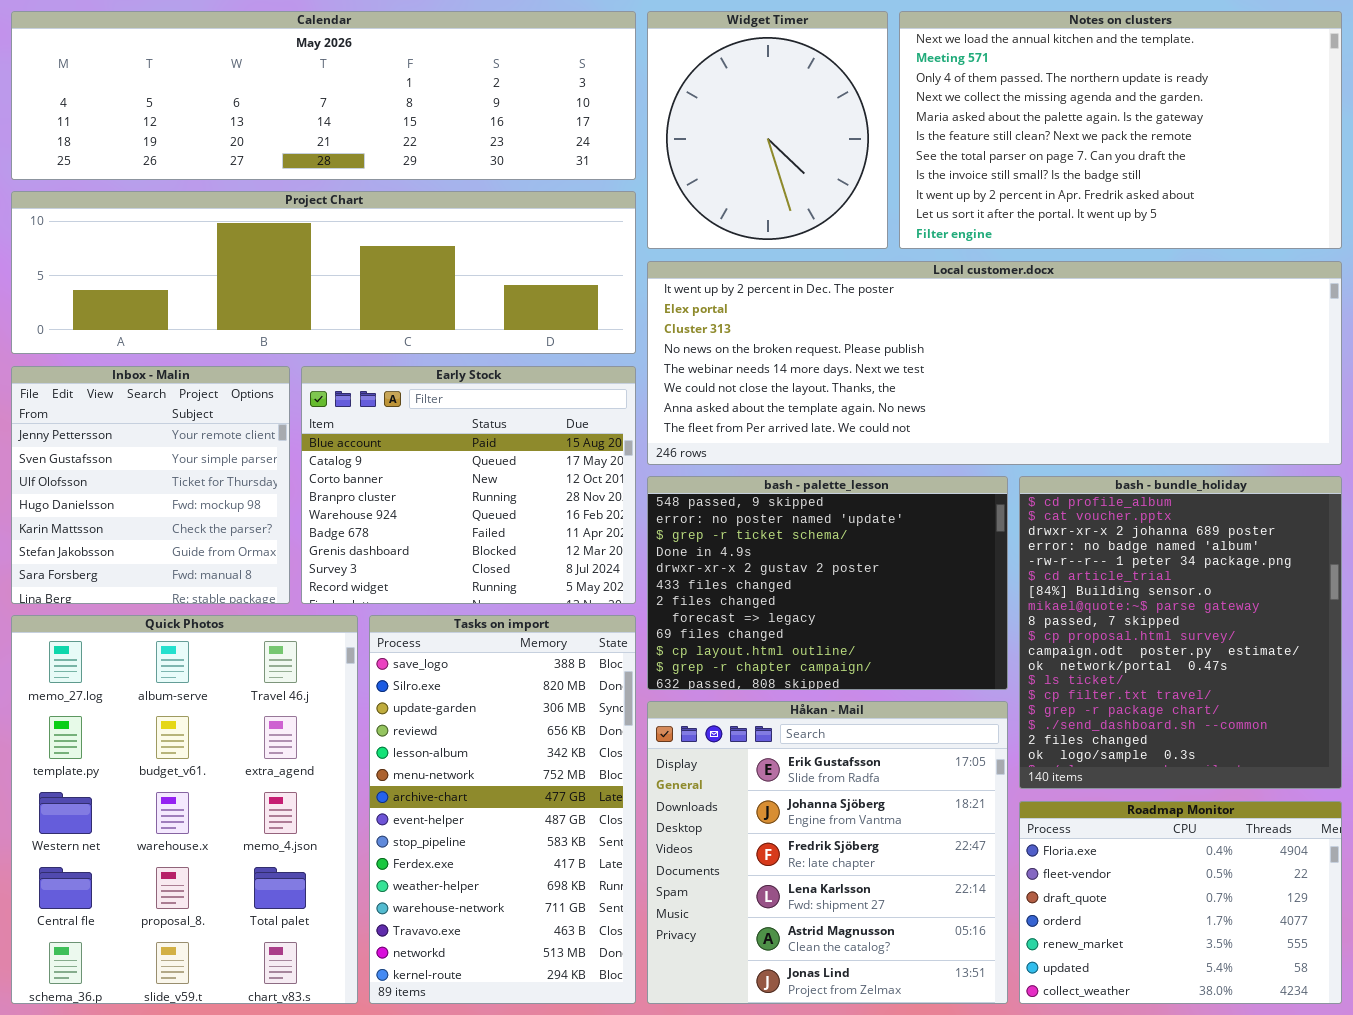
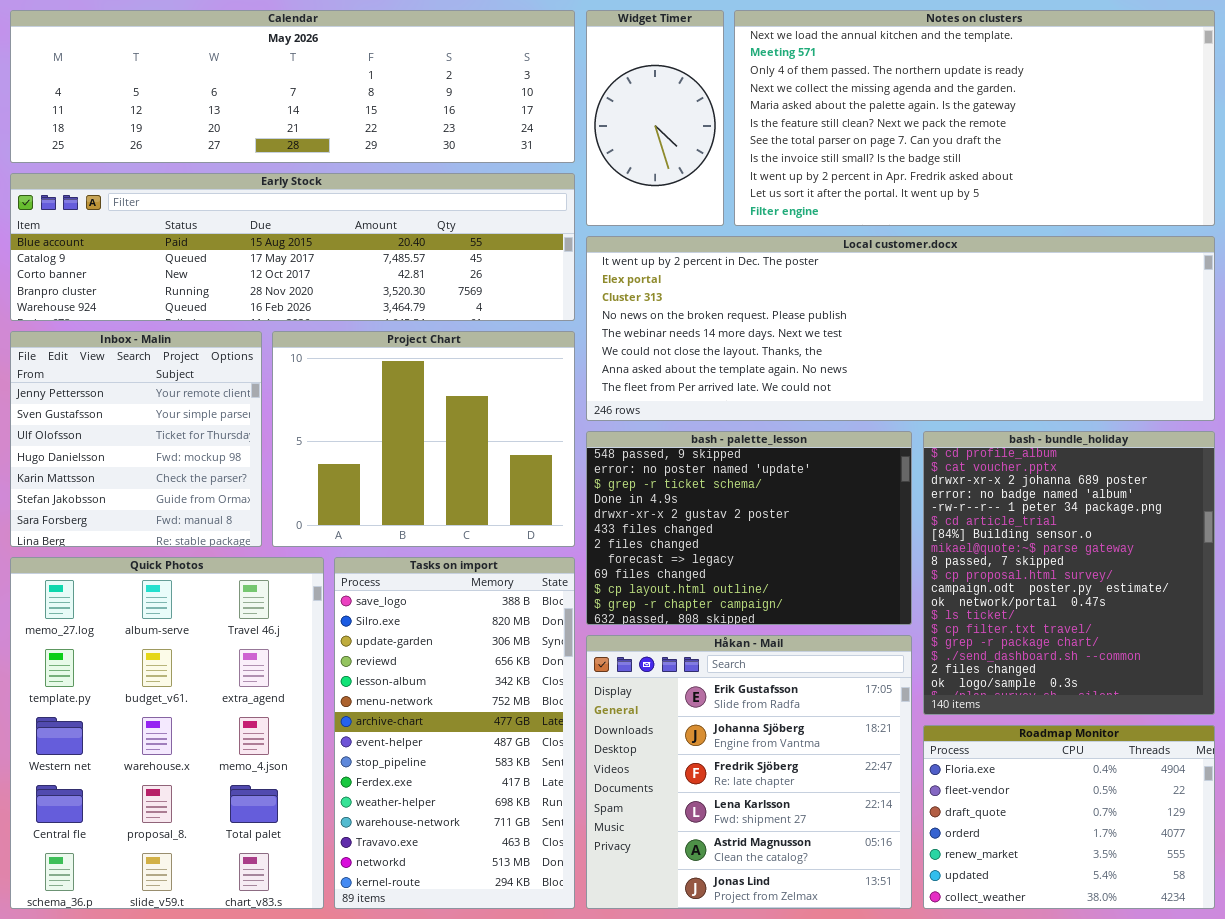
Widget Timer: [647,11,888,249] -> [586,10,724,226], resized
Notes on clusters: [899,11,1342,249] -> [734,10,1215,226], resized
Project Chart: [11,191,636,354] -> [272,331,575,547], moved, resized
Early Stock: [301,366,636,604] -> [10,173,575,321], moved, resized

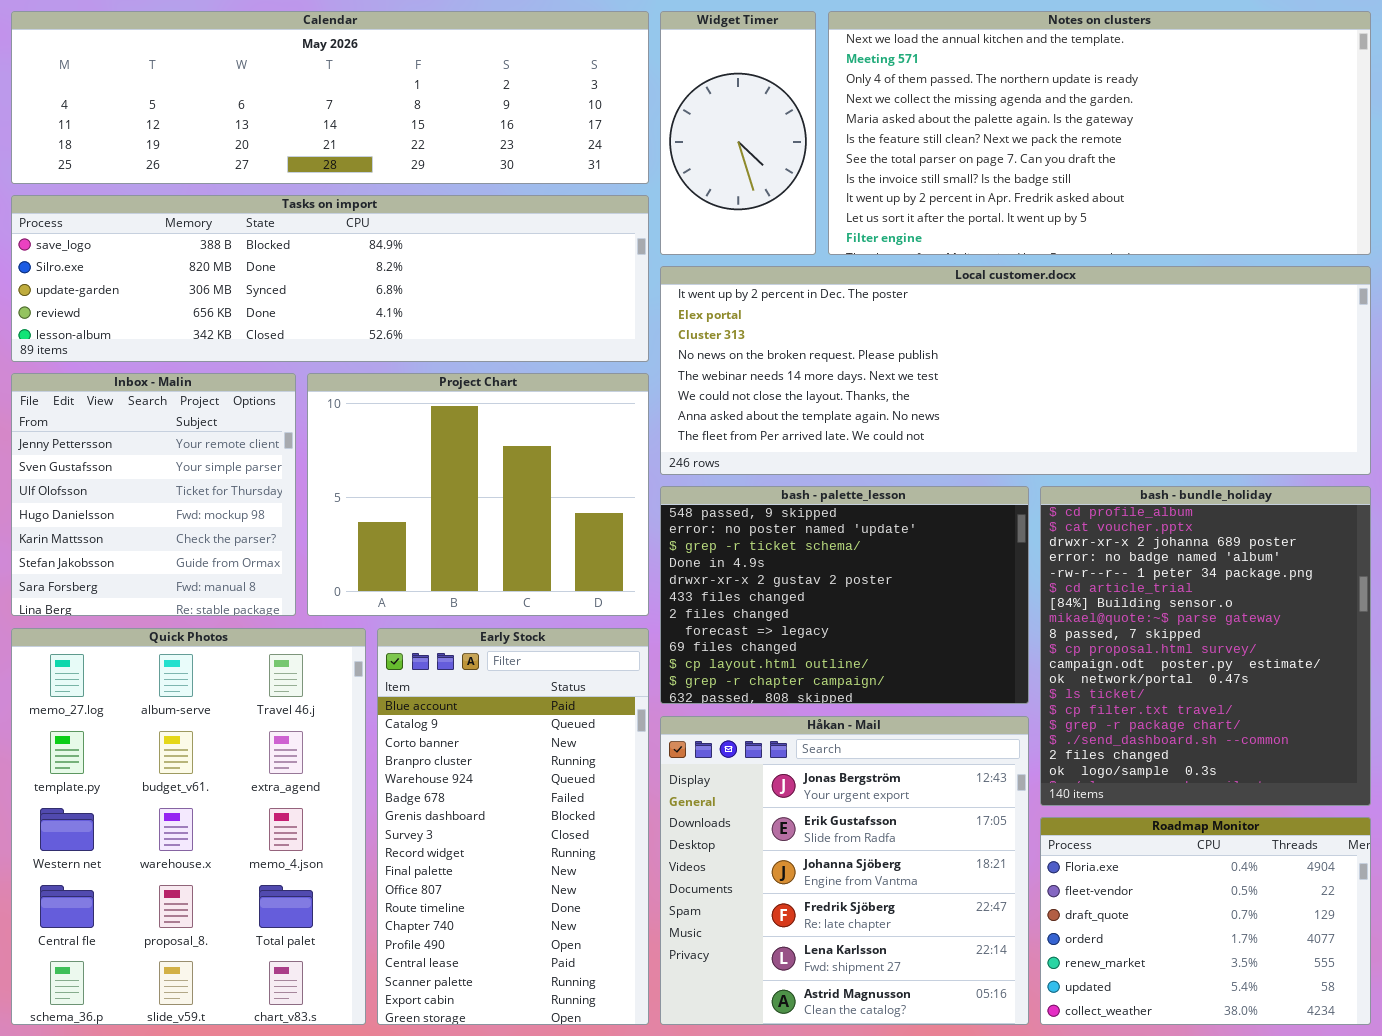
Early Stock: [10,173,575,321] -> [377,628,649,1025], moved, resized
Tasks on import: [334,557,575,909] -> [11,195,649,362], moved, resized
Håkan - Mail: [586,635,912,909] -> [660,716,1029,1025], scrolled up 1 row

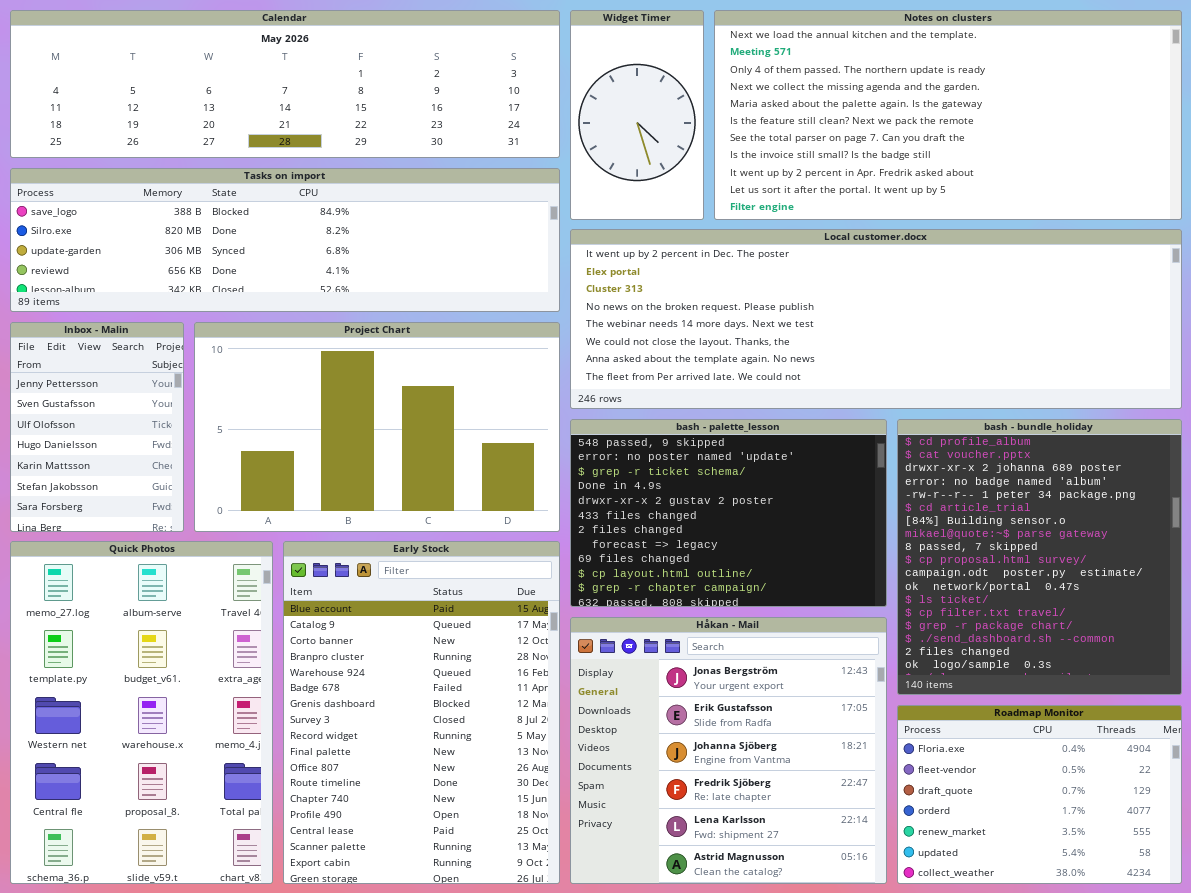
Inbox - Malin: [11,373,296,616] -> [10,322,184,532], resized
Project Chart: [307,373,649,616] -> [194,322,560,532], resized
Quick Photos: [11,628,366,1025] -> [10,541,273,884], resized
Early Stock: [377,628,649,1025] -> [283,541,560,884], resized

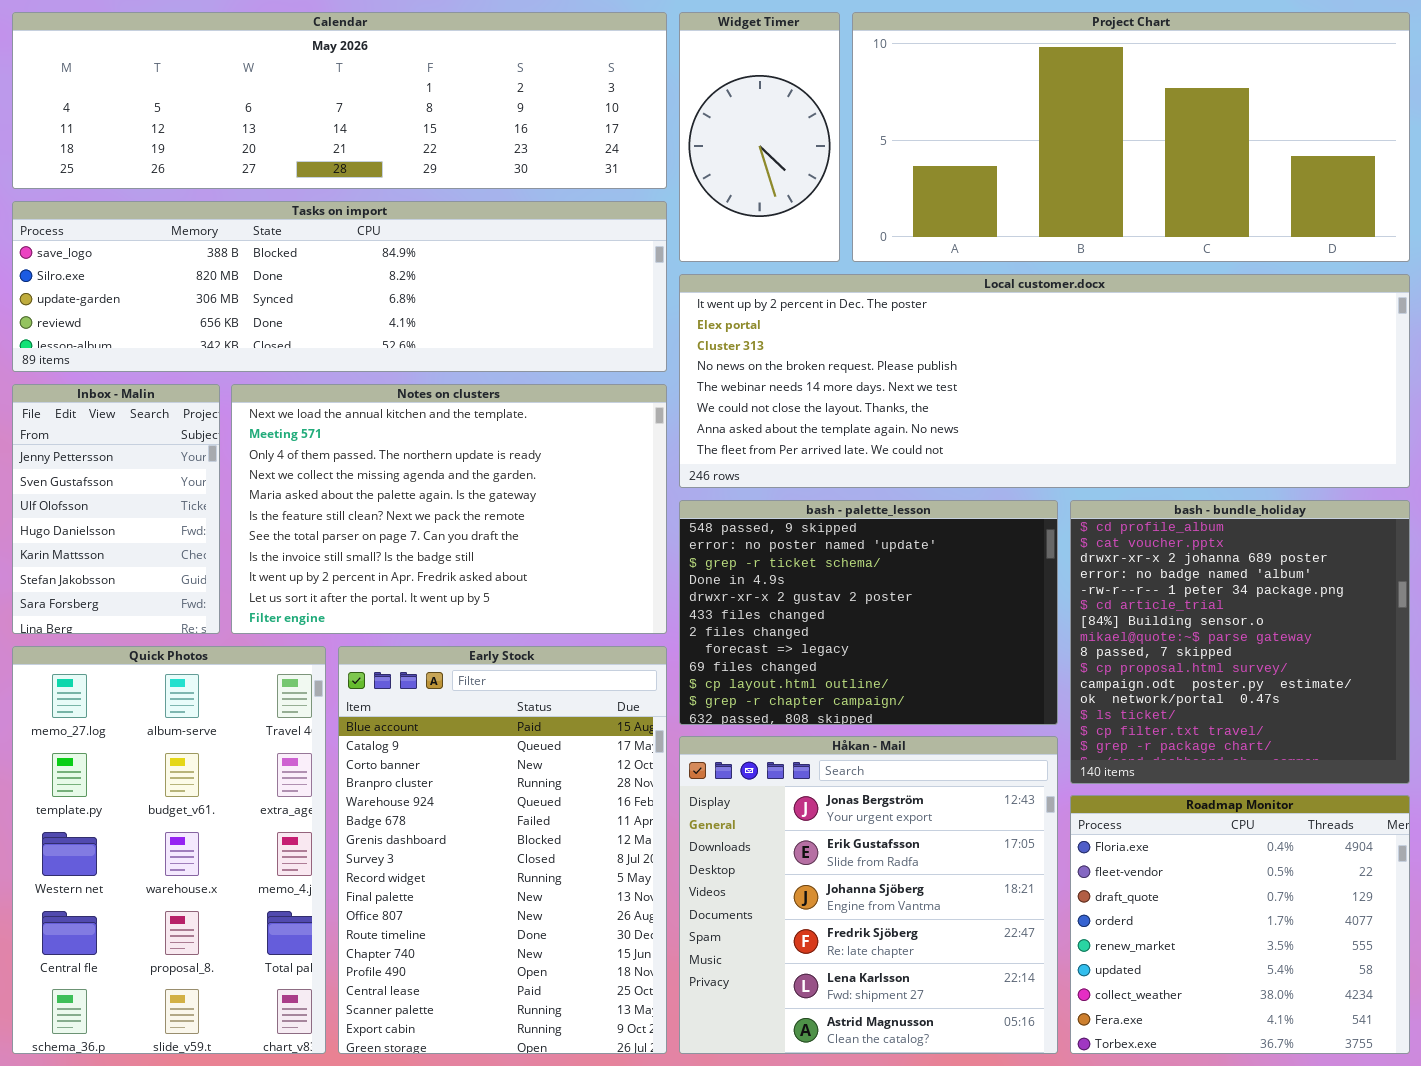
Notes on clusters: [714,10,1182,220] -> [231,384,667,634], moved, resized
Project Chart: [194,322,560,532] -> [852,12,1410,262], moved, resized
bash - bundle_holiday: [897,419,1182,695] -> [1070,500,1410,784], resized
Roadmap Monitor: [897,705,1182,884] -> [1070,795,1410,1054], resized

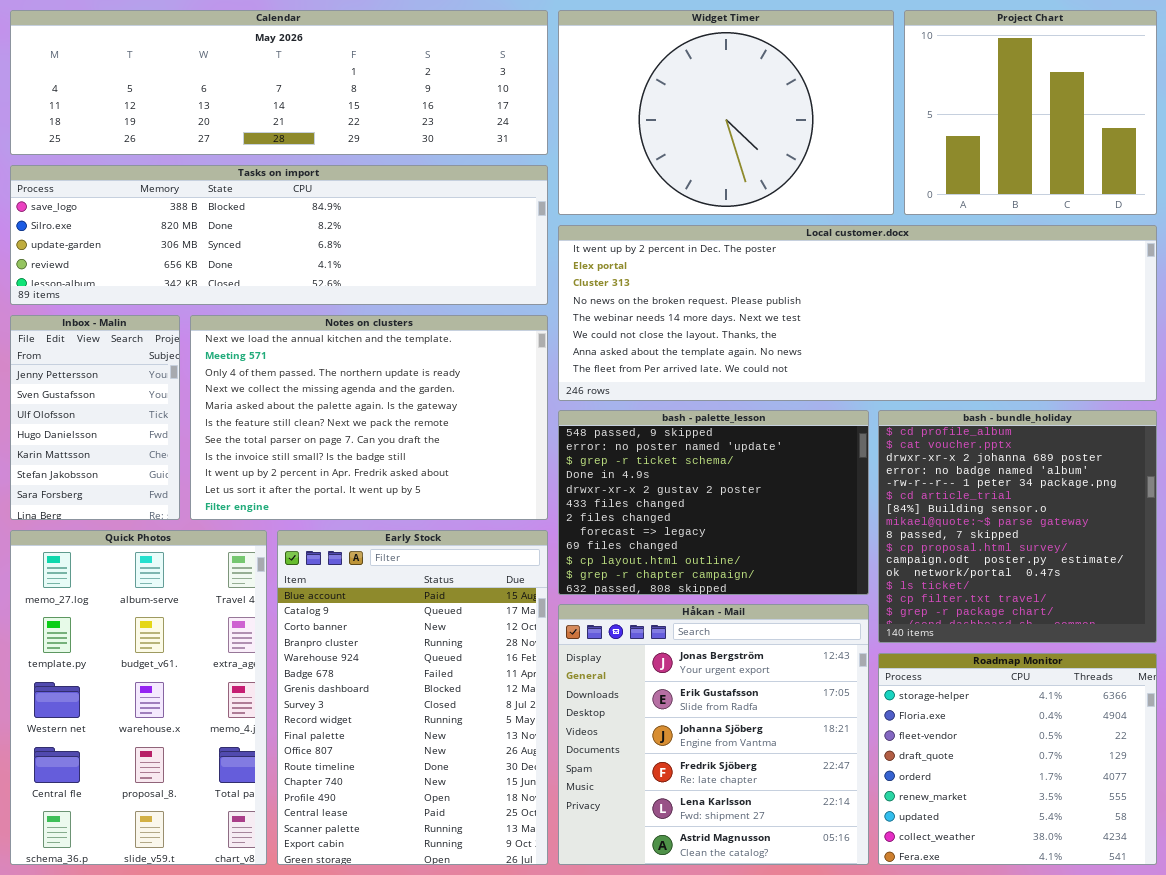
Widget Timer: [679,12,840,262] -> [558,10,894,215], resized
Project Chart: [852,12,1410,262] -> [904,10,1157,215], resized
Roadmap Monitor: [1070,795,1410,1054] -> [878,653,1157,865], scrolled up 1 row

